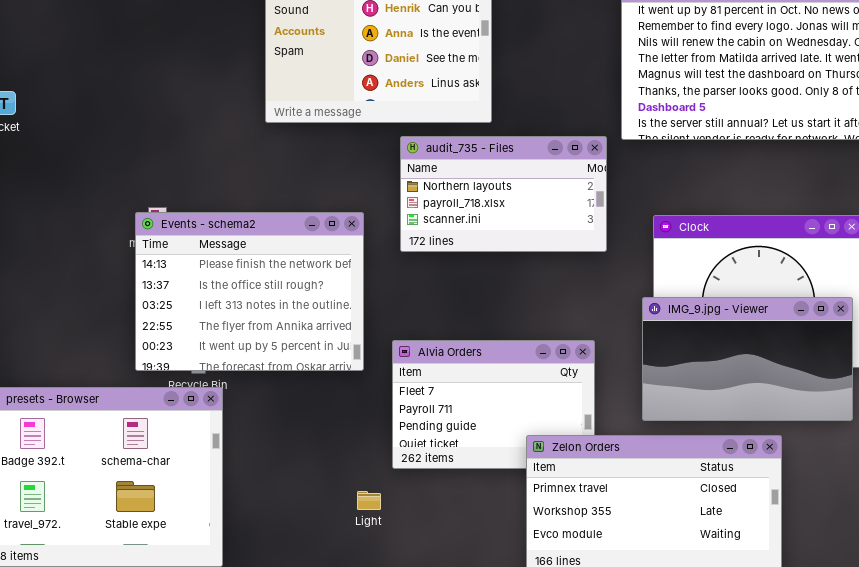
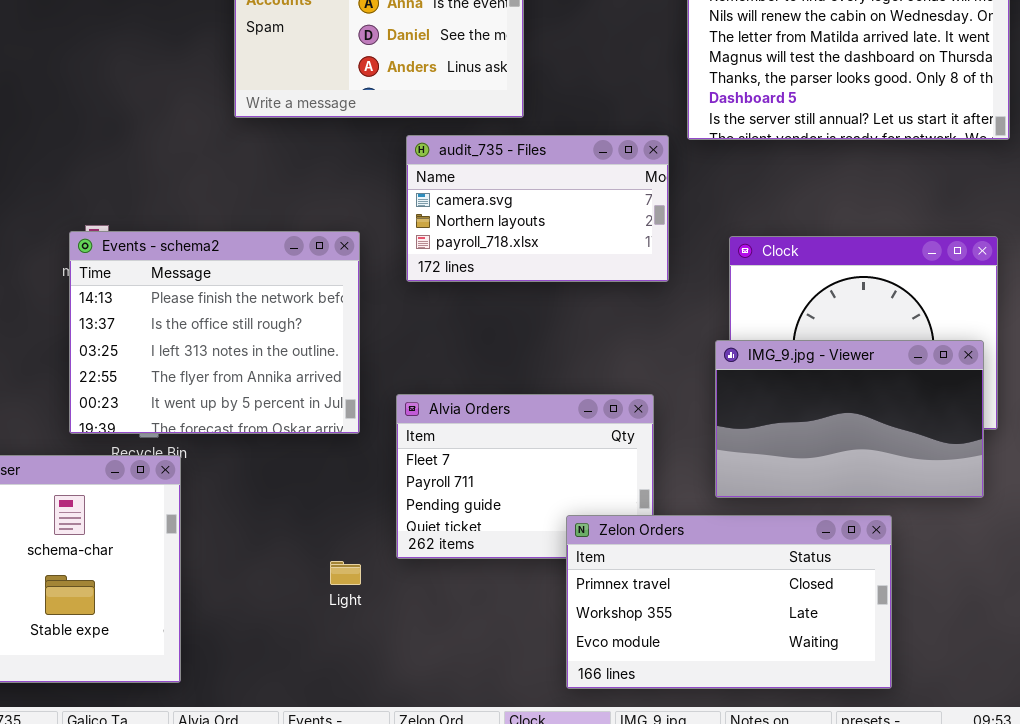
audit_735 - Files: [400,136,607,252] -> [406,135,669,282], scrolled up 1 row
Light: [357,491,381,510] -> [330,561,361,585], moved

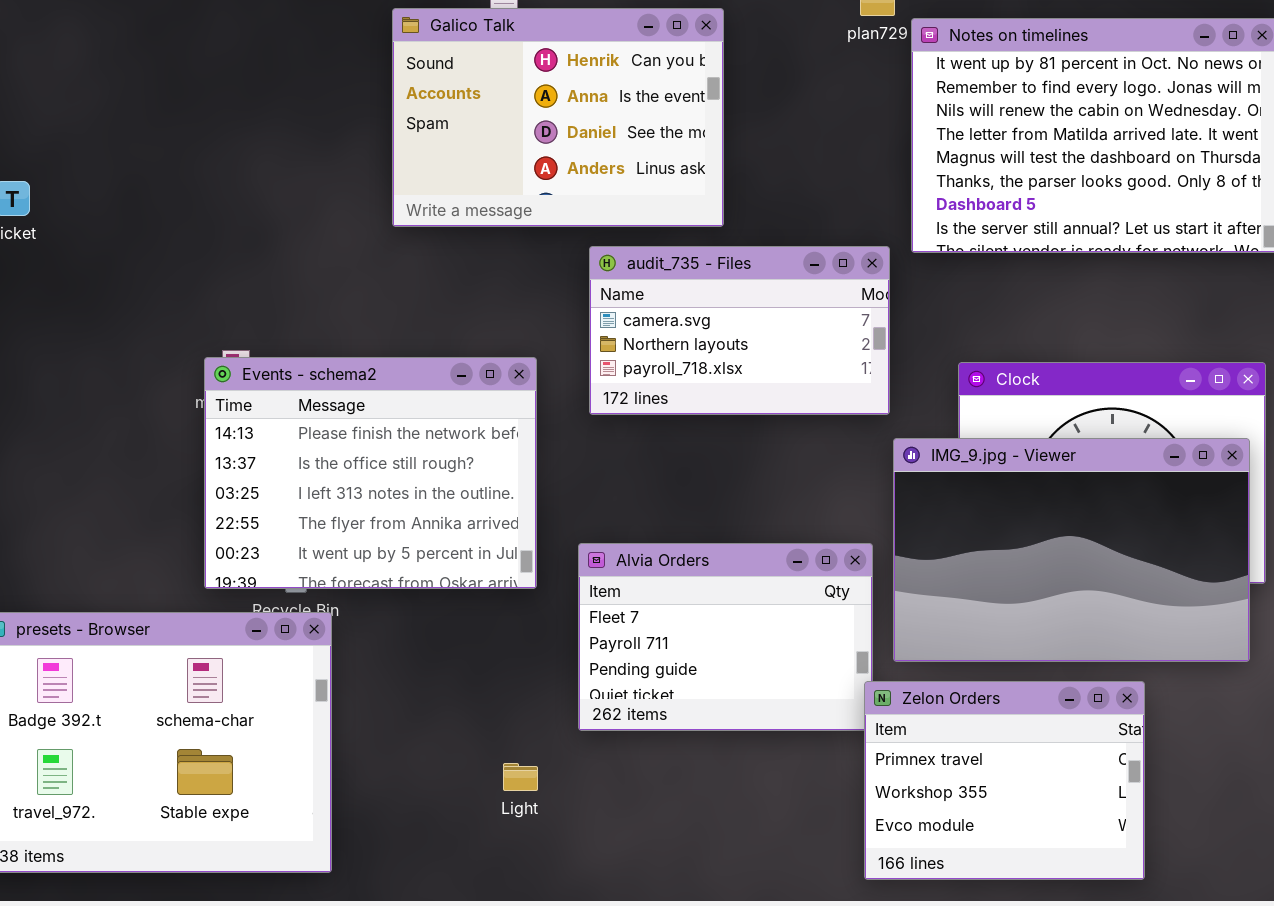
IMG_9.jpg - Viewer: [715,340,984,498] -> [893,438,1250,662], resized
Zelon Orders: [566,515,892,689] -> [864,681,1145,880], resized
Light: [330,561,361,585] -> [503,763,538,791], moved

